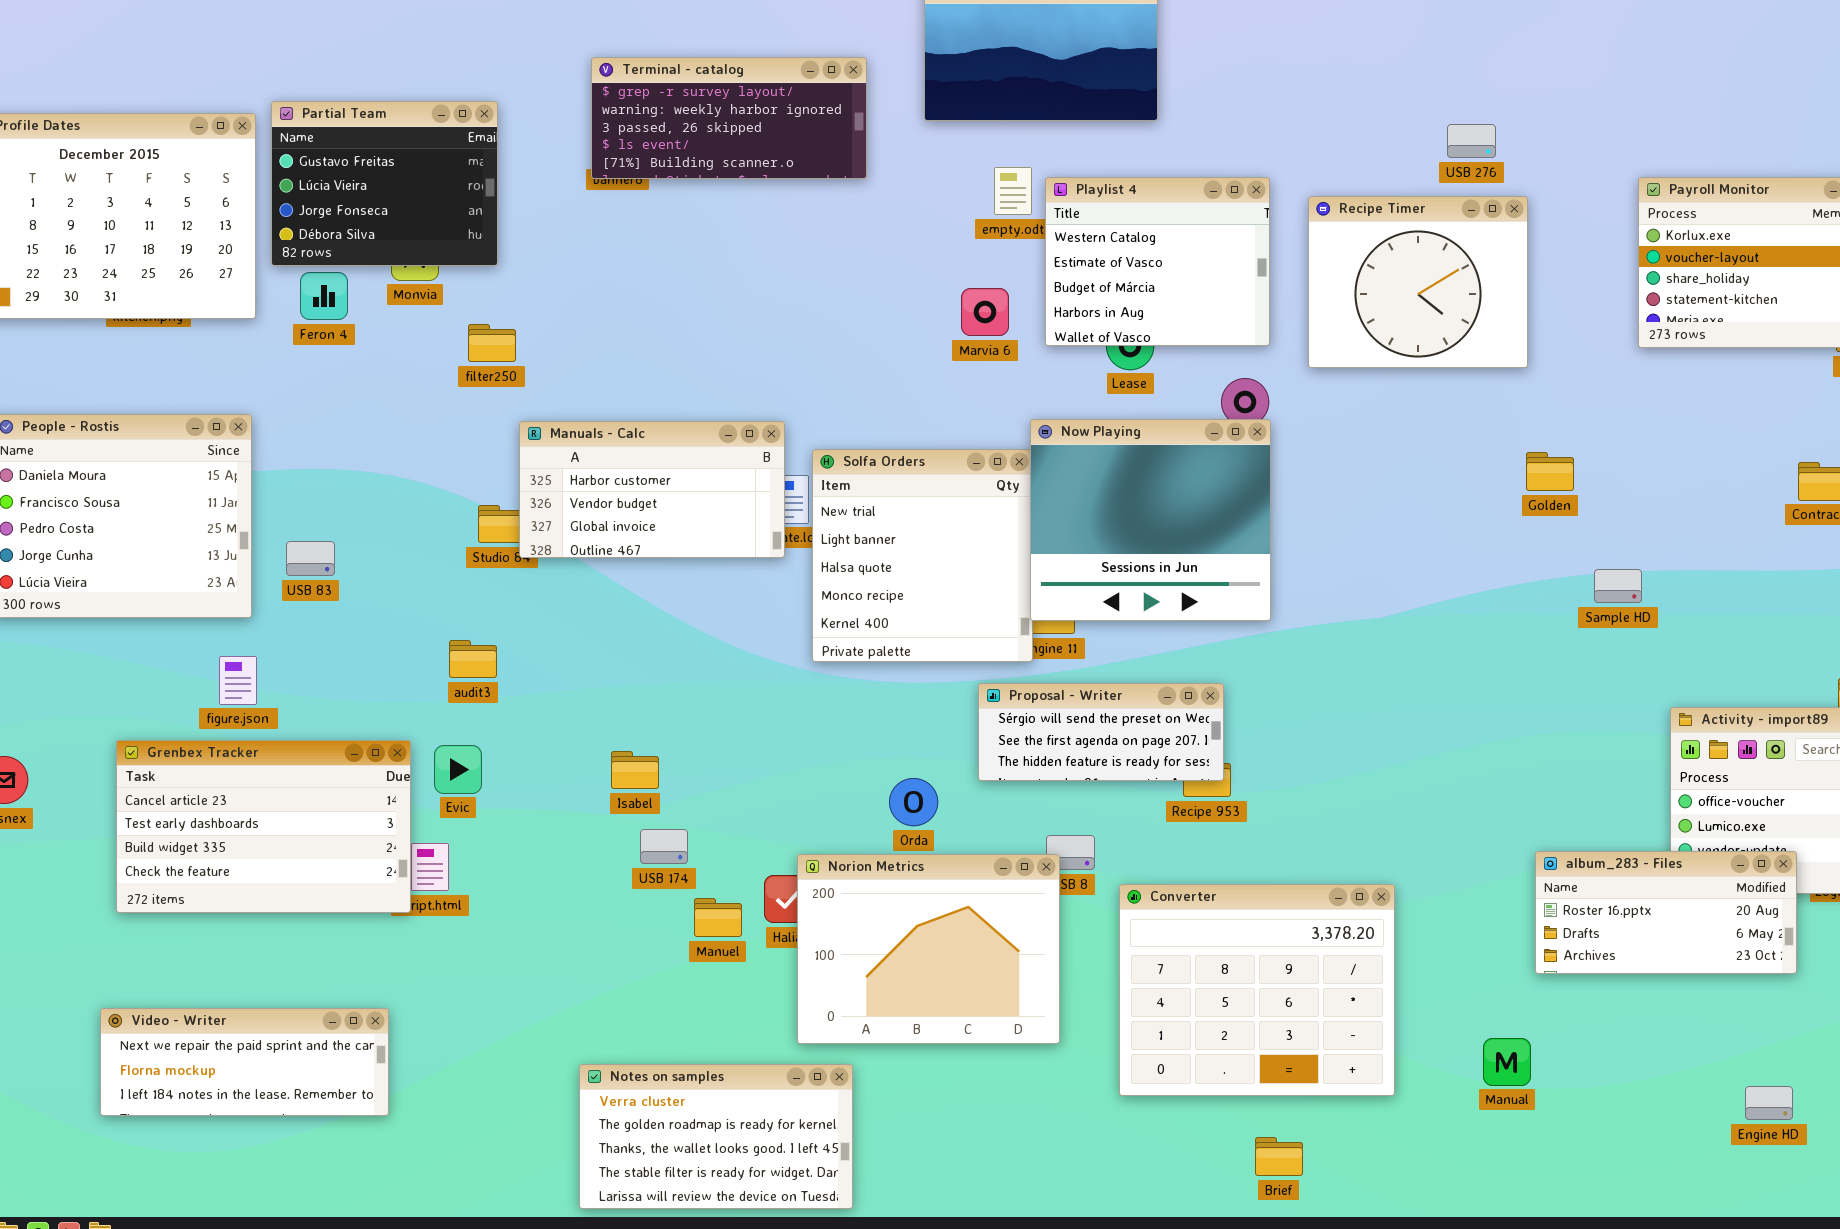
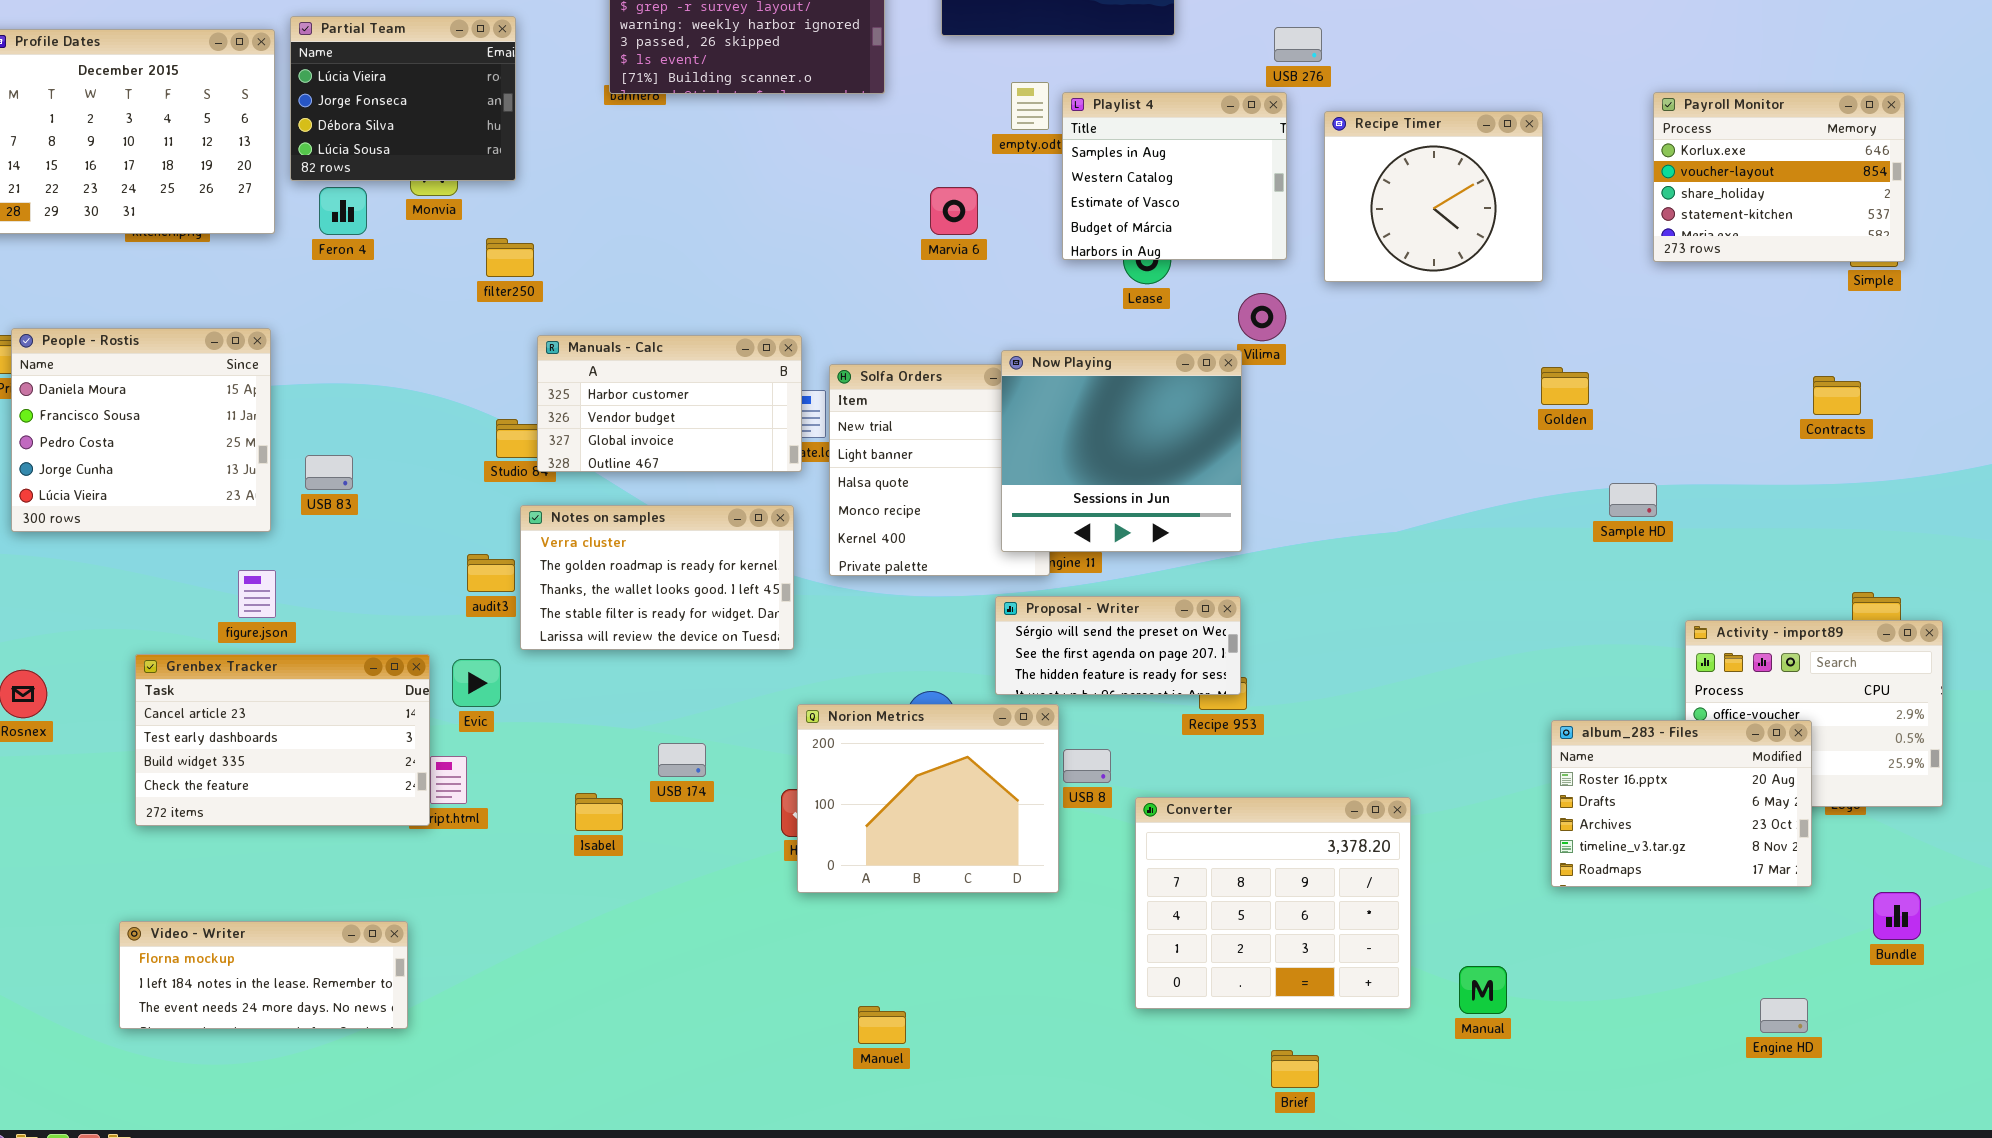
Partial Team: [271,101,498,266] -> [290,16,516,181], scrolled down 1 row
USB 276: [1447,124,1496,158] -> [1274,27,1322,62], moved
Playlist 4: [1045,177,1270,346] -> [1062,92,1287,260], scrolled up 1 row
Marvia 6: [961,288,1009,336] -> [930,187,978,235], moved
Now Playing: [1030,419,1271,621] -> [1001,350,1242,552], moved
Isabel: [611,751,659,789] -> [575,793,623,831], moved
album_283 - Files: [1535,851,1797,974] -> [1551,720,1812,887], resized
Norion Metrics: [797,854,1060,1044] -> [797,704,1059,893], moved
Manuel: [694,898,742,937] -> [858,1006,906,1044], moved
Video - Writer: [100,1008,389,1116] -> [119,921,408,1029], scrolled down 1 row
Manual: [1483,1038,1531,1086] -> [1459,966,1507,1014], moved
Notes on samples: [579,1064,853,1209] -> [520,505,794,650], moved

